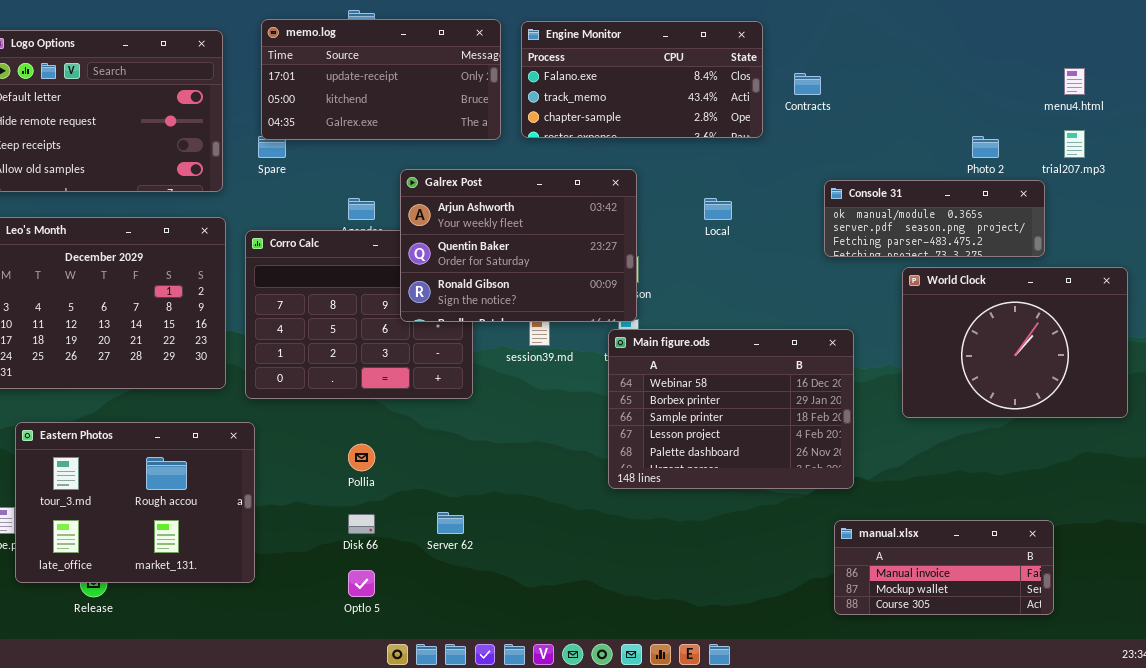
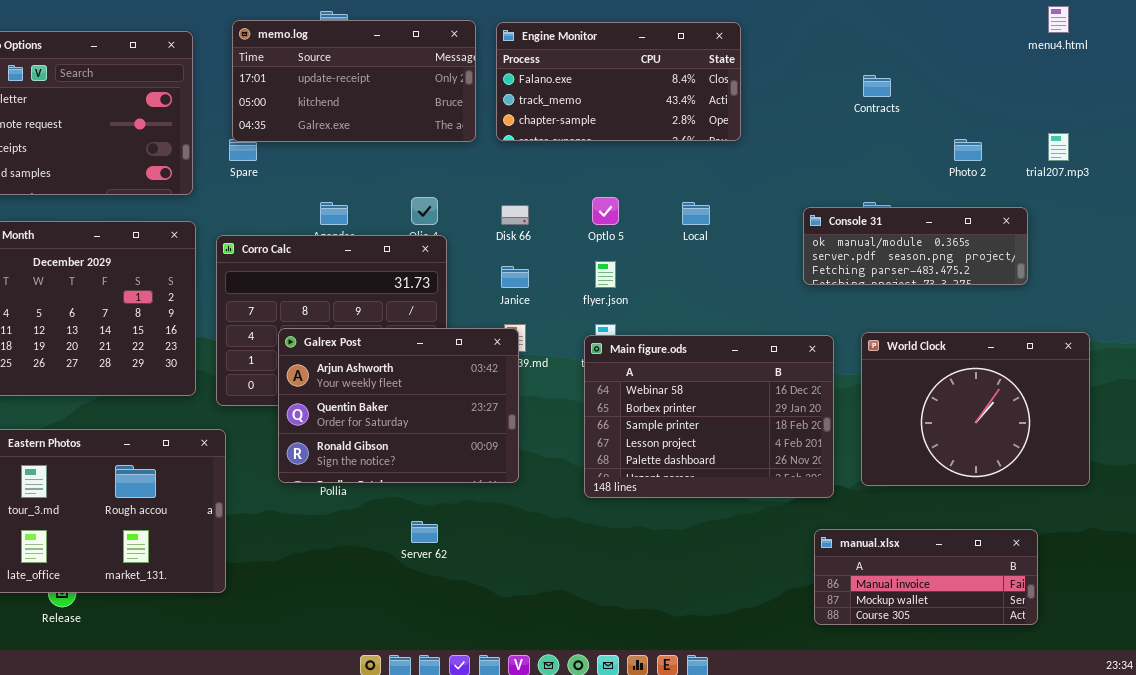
menu4.html: [1064,68,1085,95] -> [1048,6,1069,33], moved
Contracts: [794,73,821,95] -> [863,75,891,97], moved
Galrex Post: [400,169,637,322] -> [278,328,519,483], moved
Console 31: [824,180,1045,257] -> [803,207,1028,285], moved
World Clock: [902,267,1128,418] -> [861,332,1090,486], moved
Disk 66: [348,514,375,534] -> [501,205,529,225], moved
Optlo 5: [348,570,375,597] -> [592,197,619,225], moved

